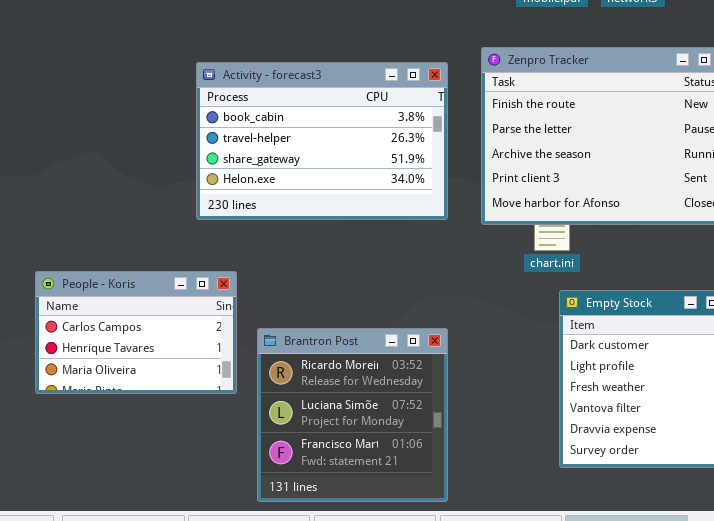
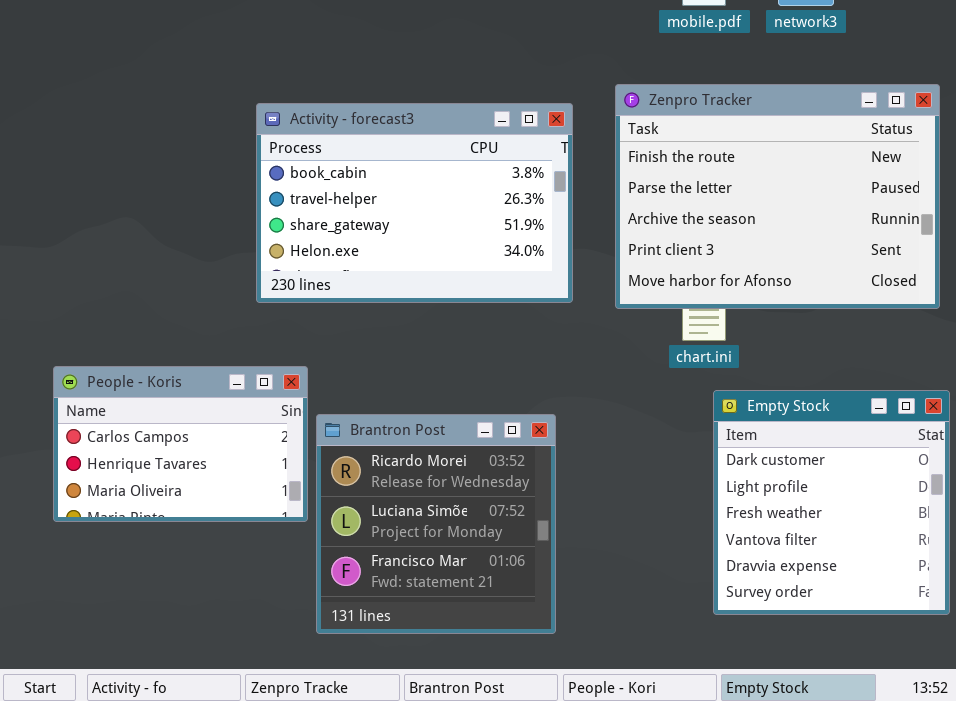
Brantron Post: [257,328,448,502] -> [316,414,556,634], moved

